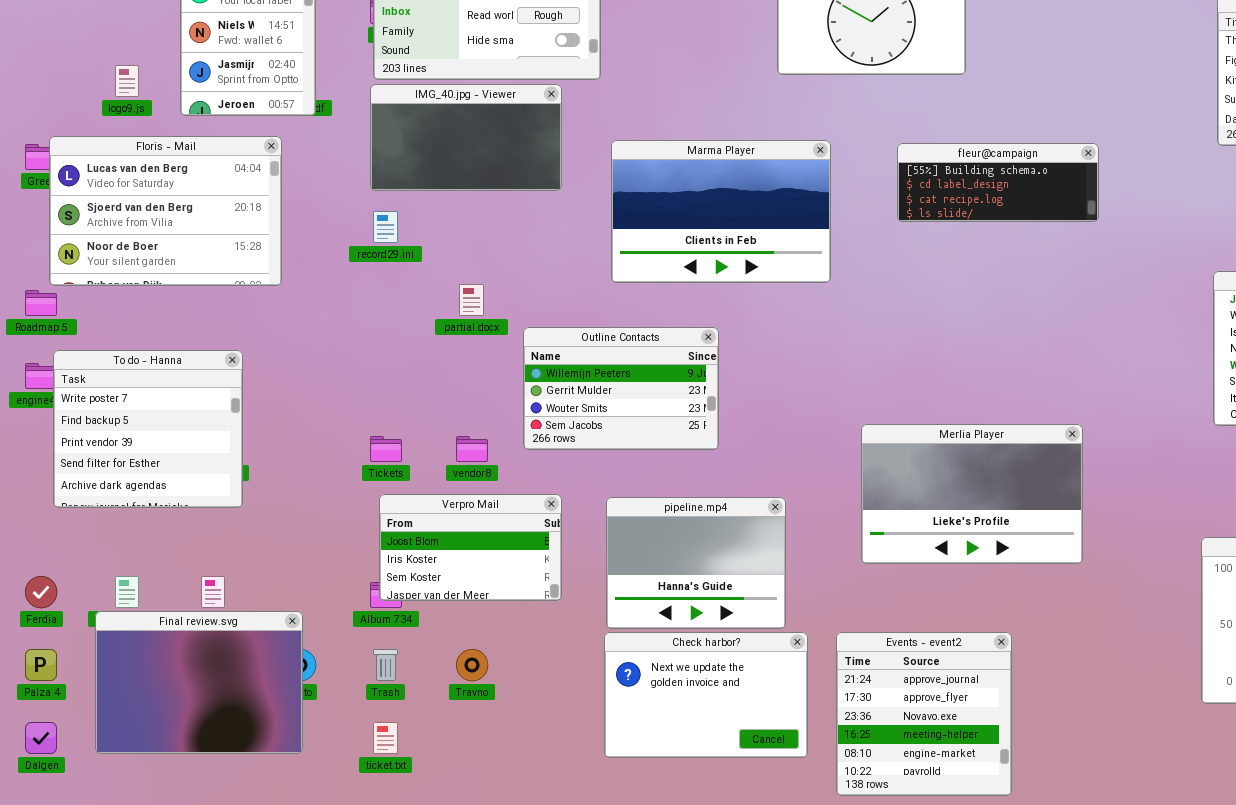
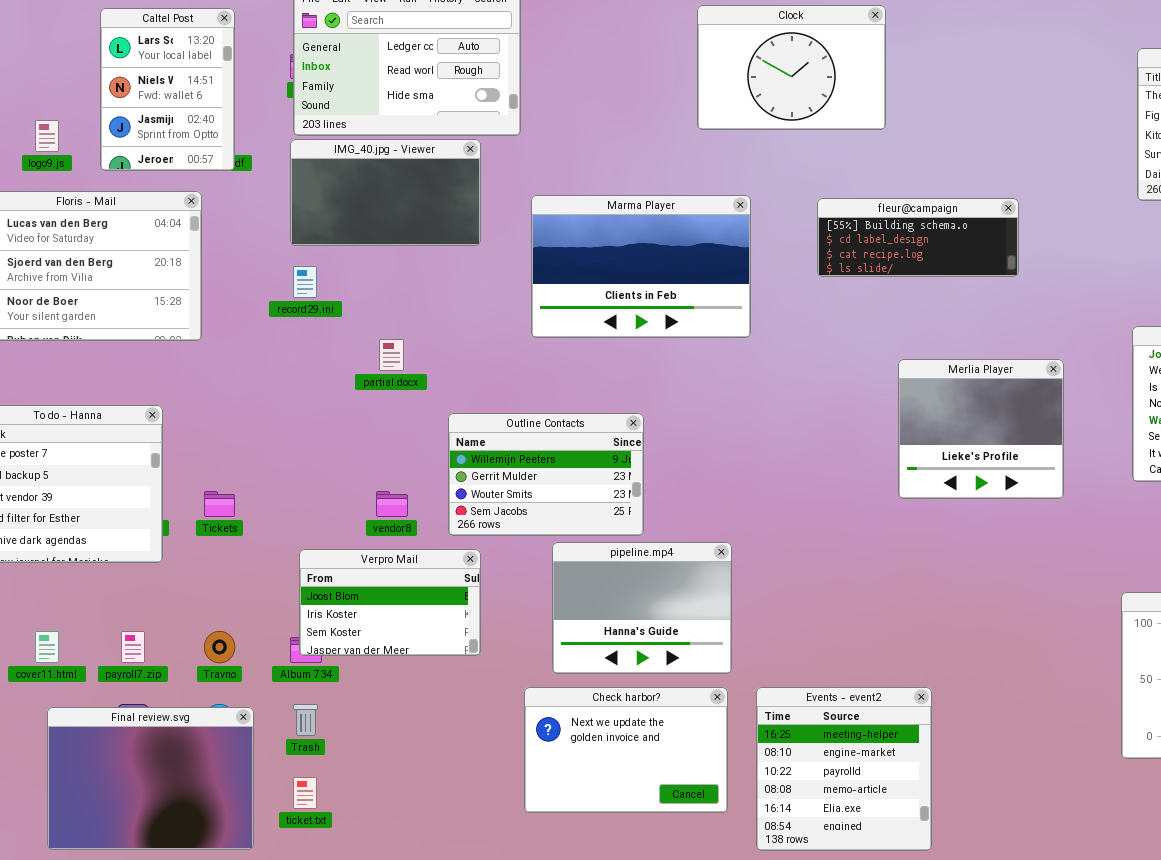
Outline Contacts: [523,327,719,450] -> [448,413,644,536], moved
Merlia Player: [861,424,1083,564] -> [898,359,1064,499], moved, resized
Tickets: [370,436,402,462] -> [204,491,235,517], moved
pipeline.mp4: [606,497,786,629] -> [552,542,732,674], moved
Final review.svg: [95,611,303,754] -> [47,707,254,850], moved
Events - event2: [836,632,1012,796] -> [756,687,932,851], scrolled down 3 rows
Travno: [456,649,488,681] -> [204,631,235,663], moved

